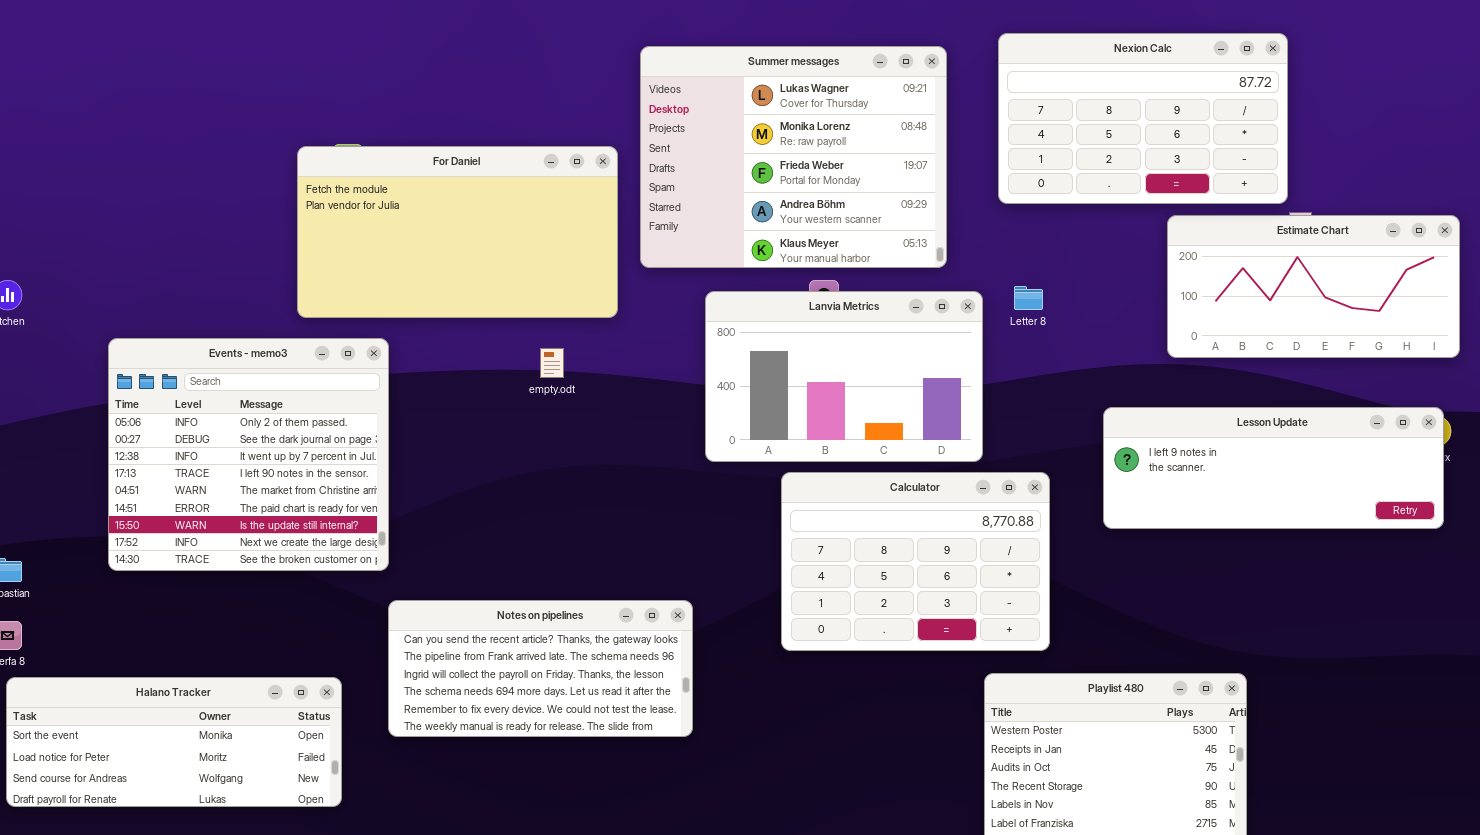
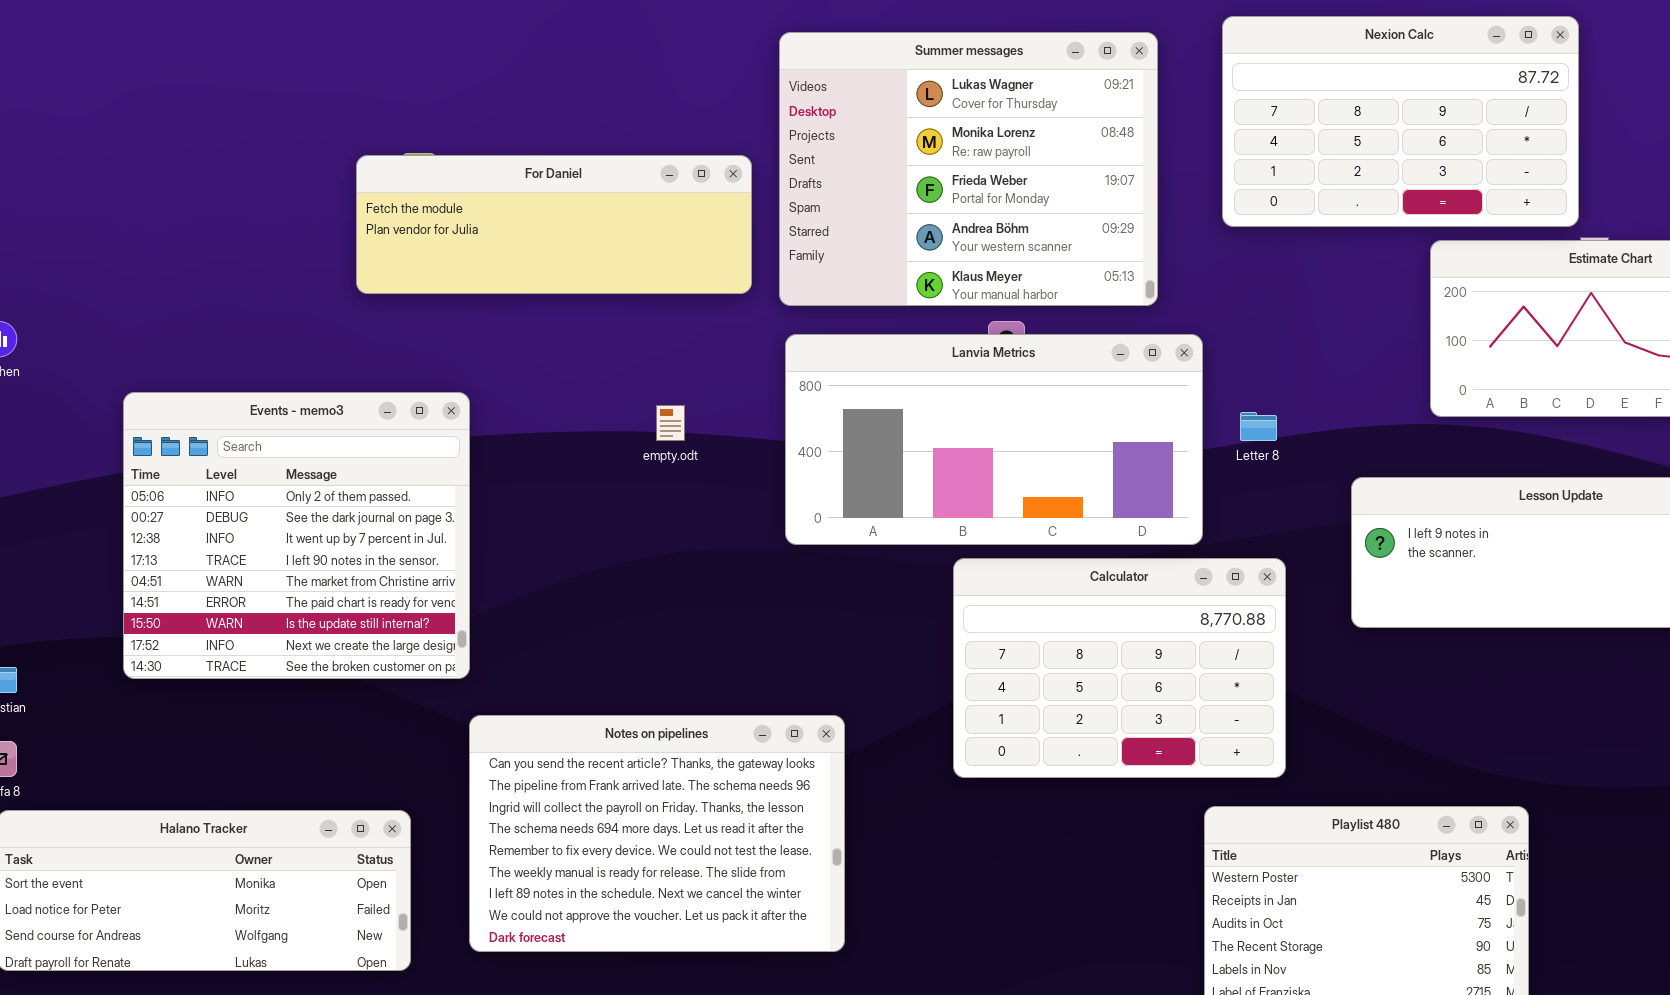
For Daniel: [297,146,618,318] -> [356,155,752,294], resized
Letter 8: [1014,286,1043,310] -> [1240,412,1277,441], moved
Lanvia Metrics: [705,291,983,462] -> [785,334,1203,545], resized
Notes on pipelines: [388,600,693,737] -> [469,715,845,952], resized

